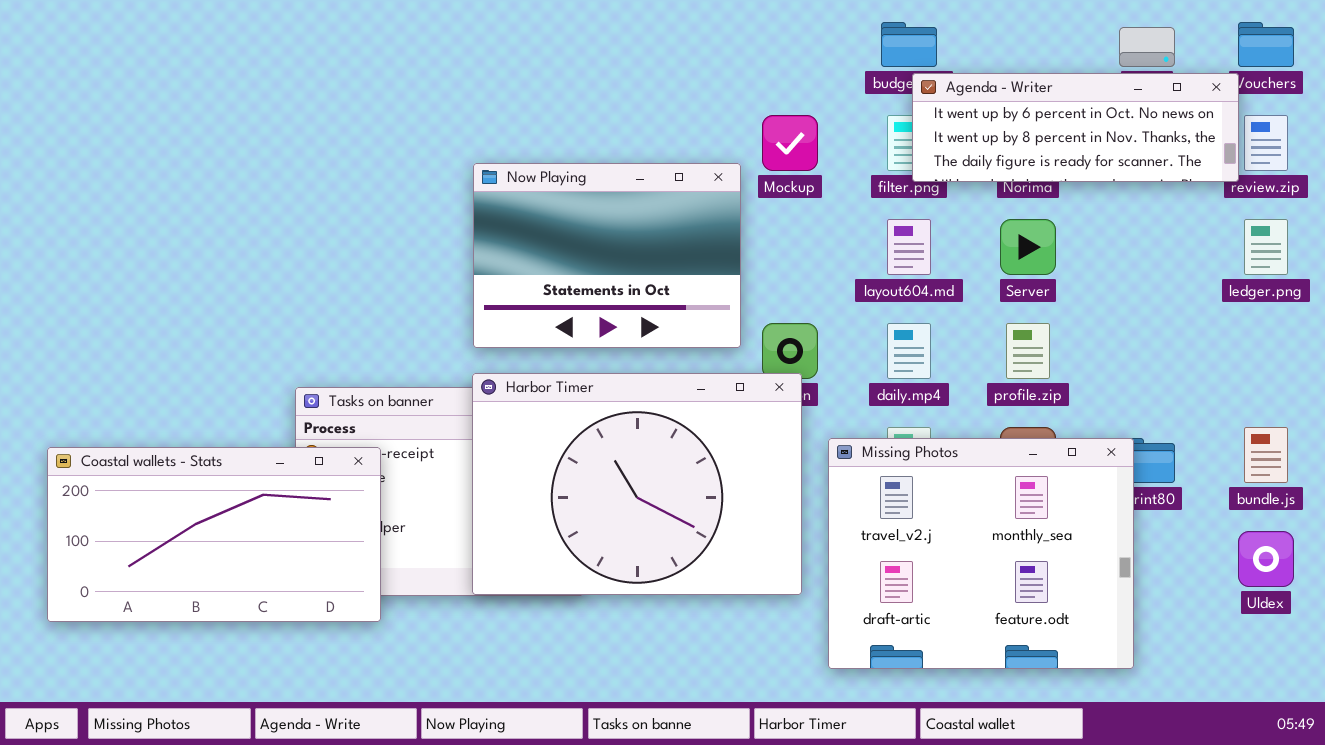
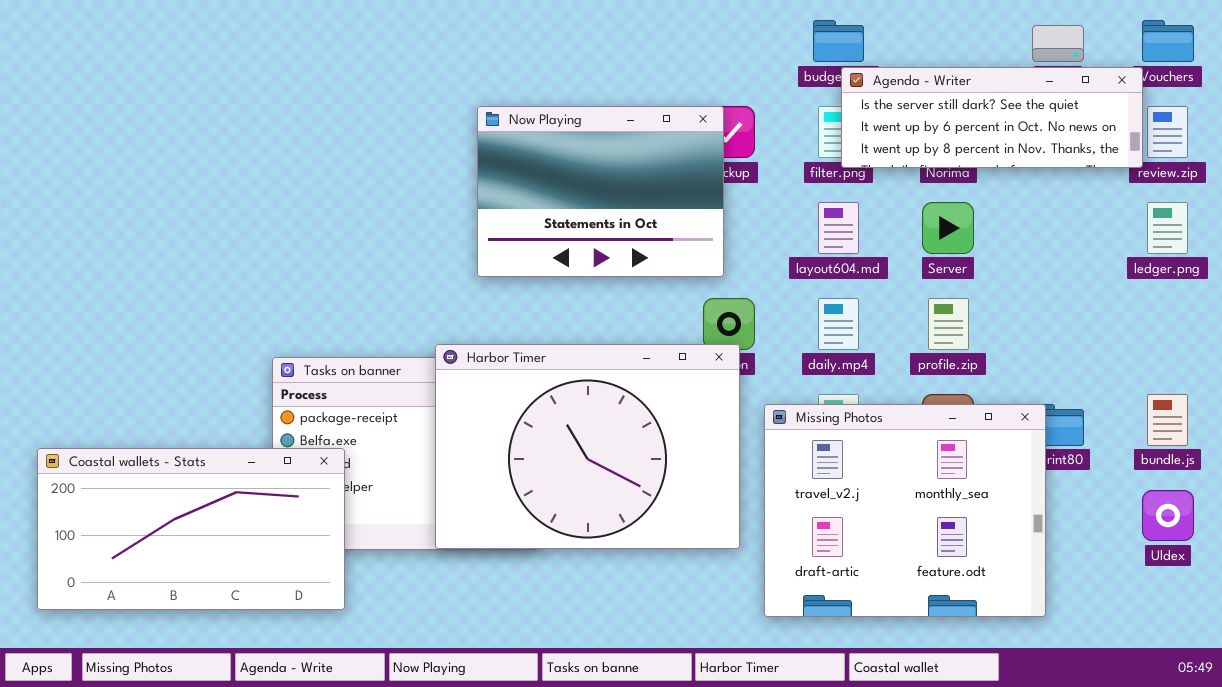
Agenda - Writer: [912,73,1239,182] -> [841,67,1143,168], scrolled up 1 row
Now Playing: [473,163,741,348] -> [477,106,724,277], moved
Coastal wallets - Stats: [47,447,381,622] -> [37,448,345,610], moved

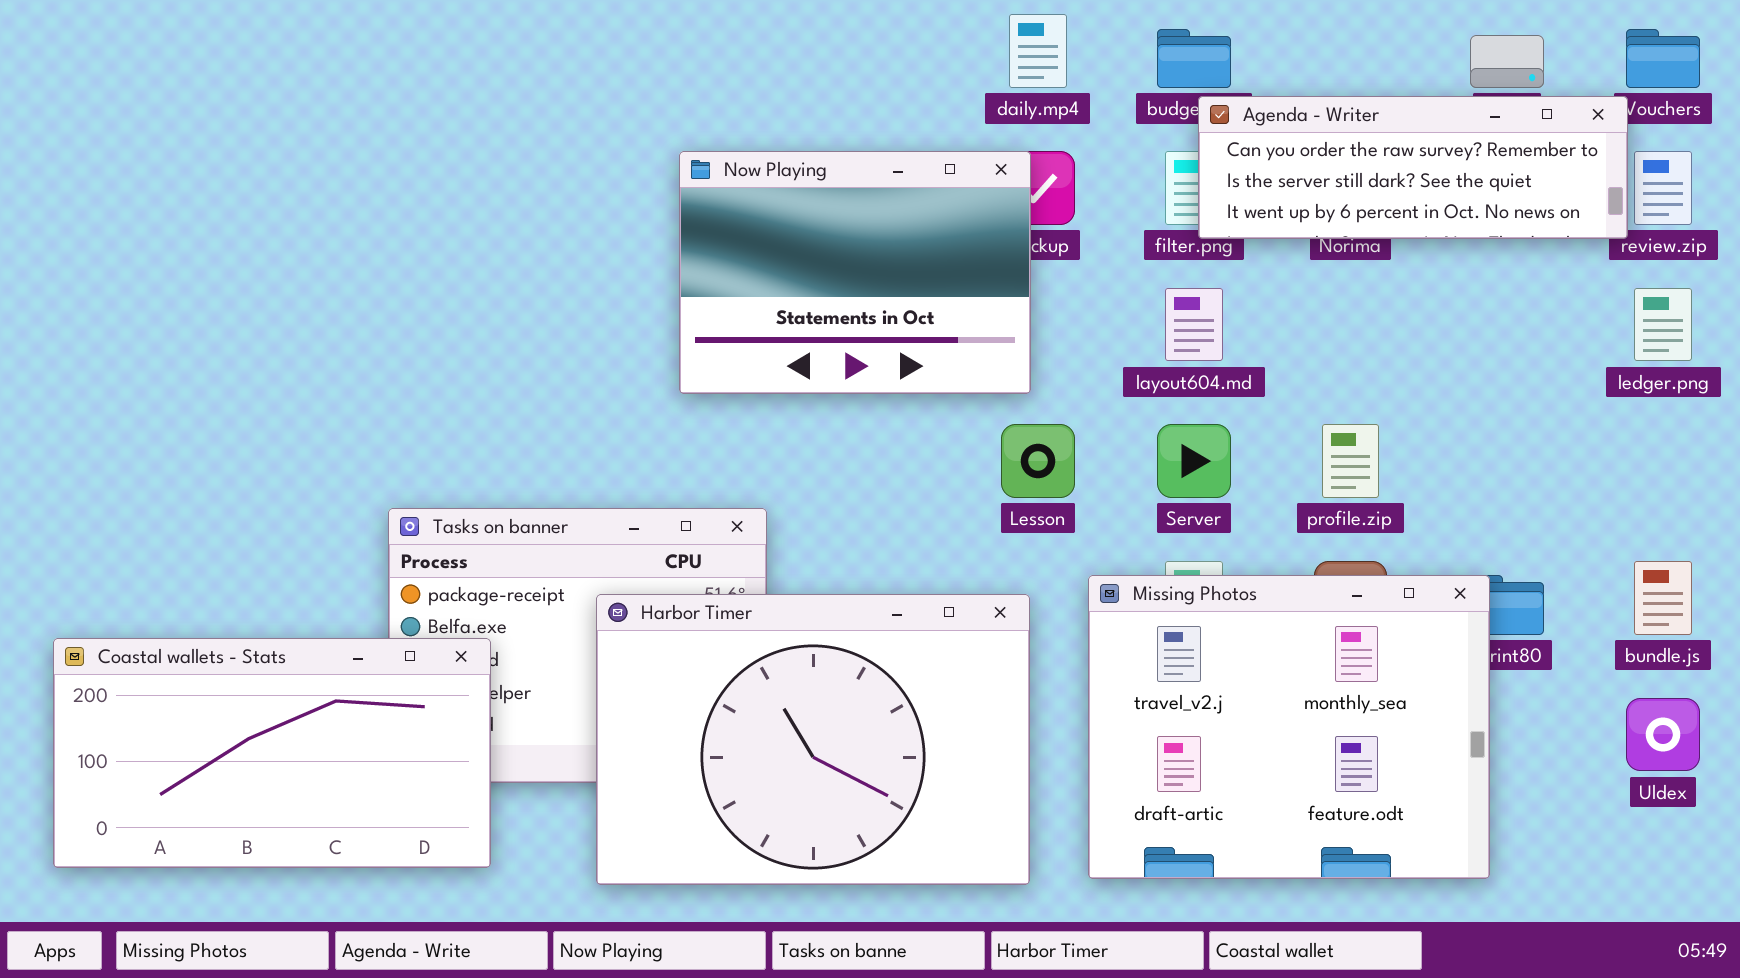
Agenda - Writer: [841,67,1143,168] -> [1198,96,1628,239], scrolled up 1 row
Server: [922,202,974,254] -> [1157,424,1231,498], moved
daily.mp4: [818,298,859,350] -> [1009,14,1067,88], moved
Harbor Timer: [435,344,740,549] -> [596,594,1030,885], moved

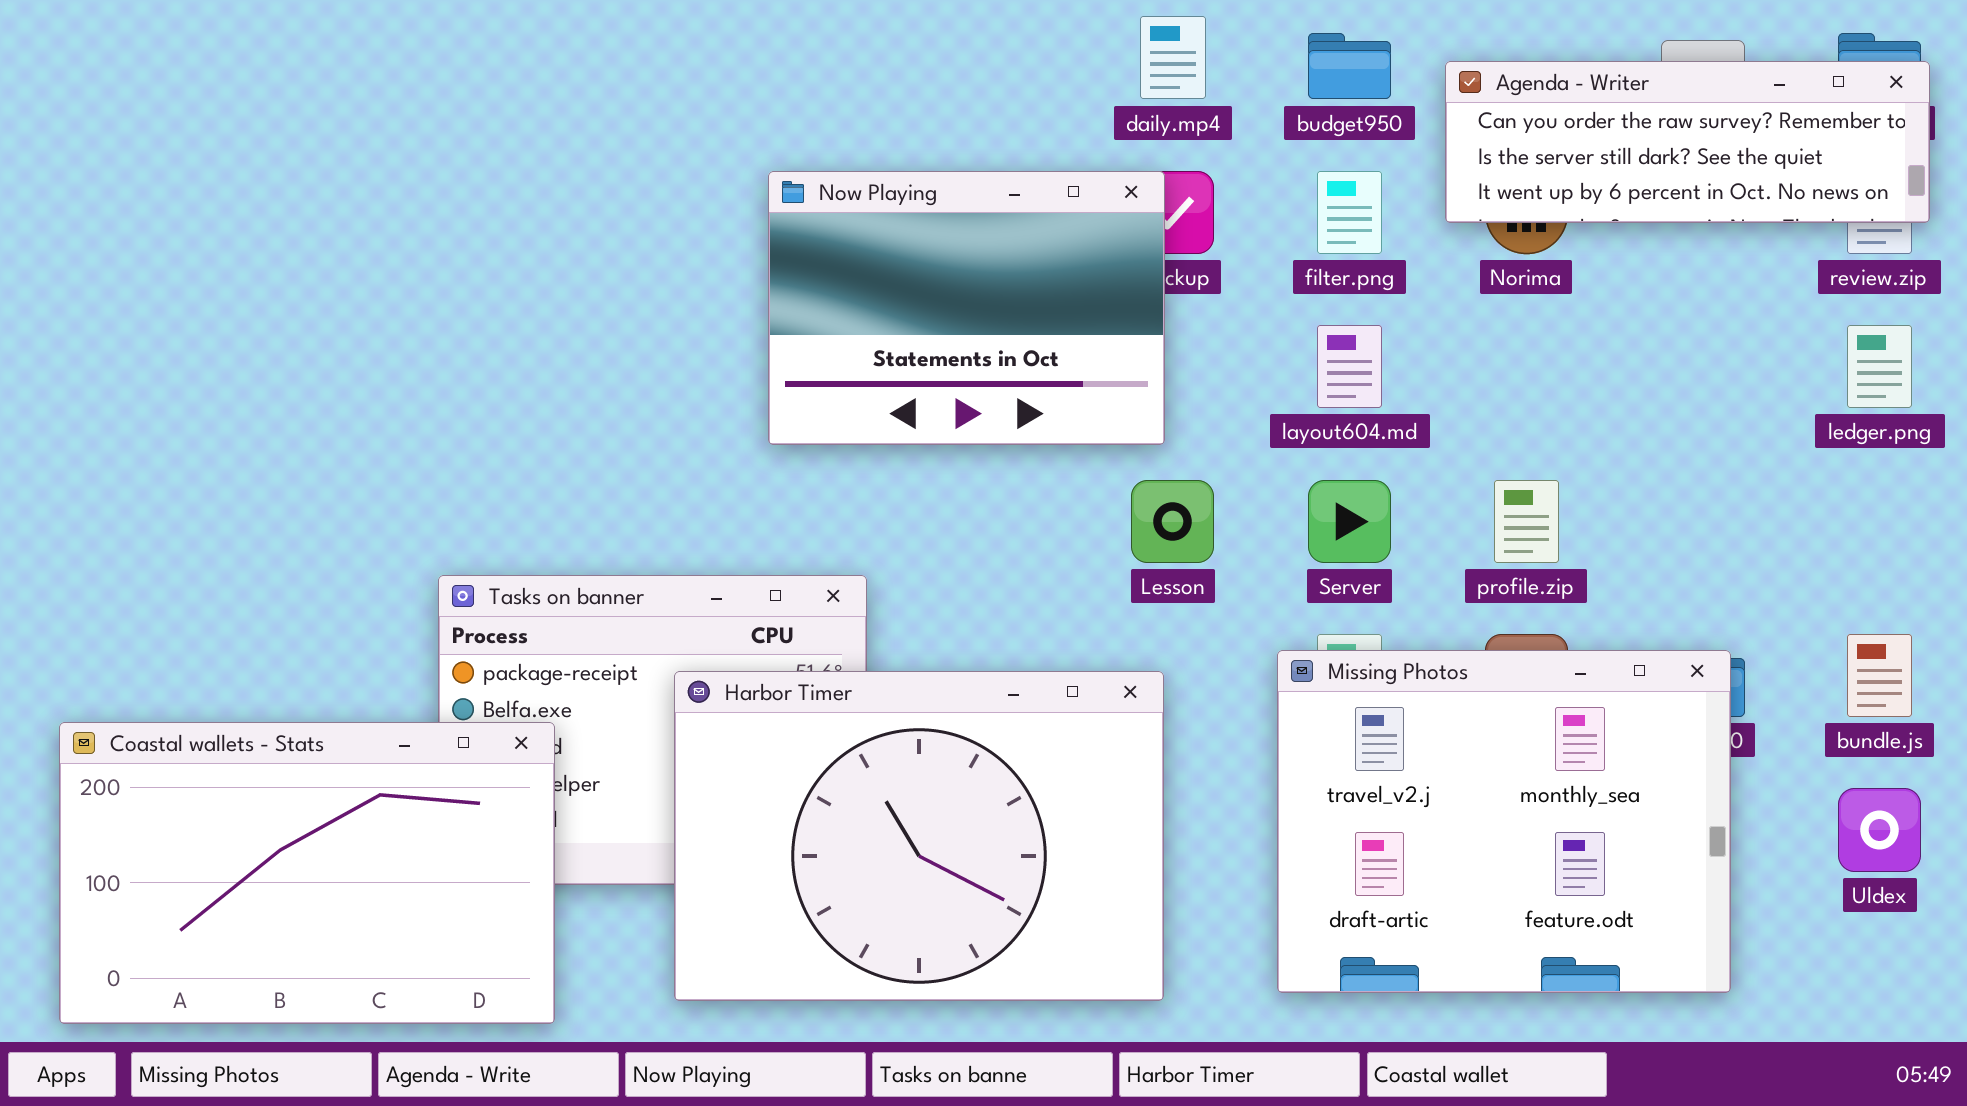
Agenda - Writer: [1198,96,1628,239] -> [1445,61,1930,223], moved
Missing Photos: [1088,575,1490,879] -> [1277,650,1731,993], moved
Coastal wallets - Stats: [53,638,491,868] -> [59,722,555,1024], resized

